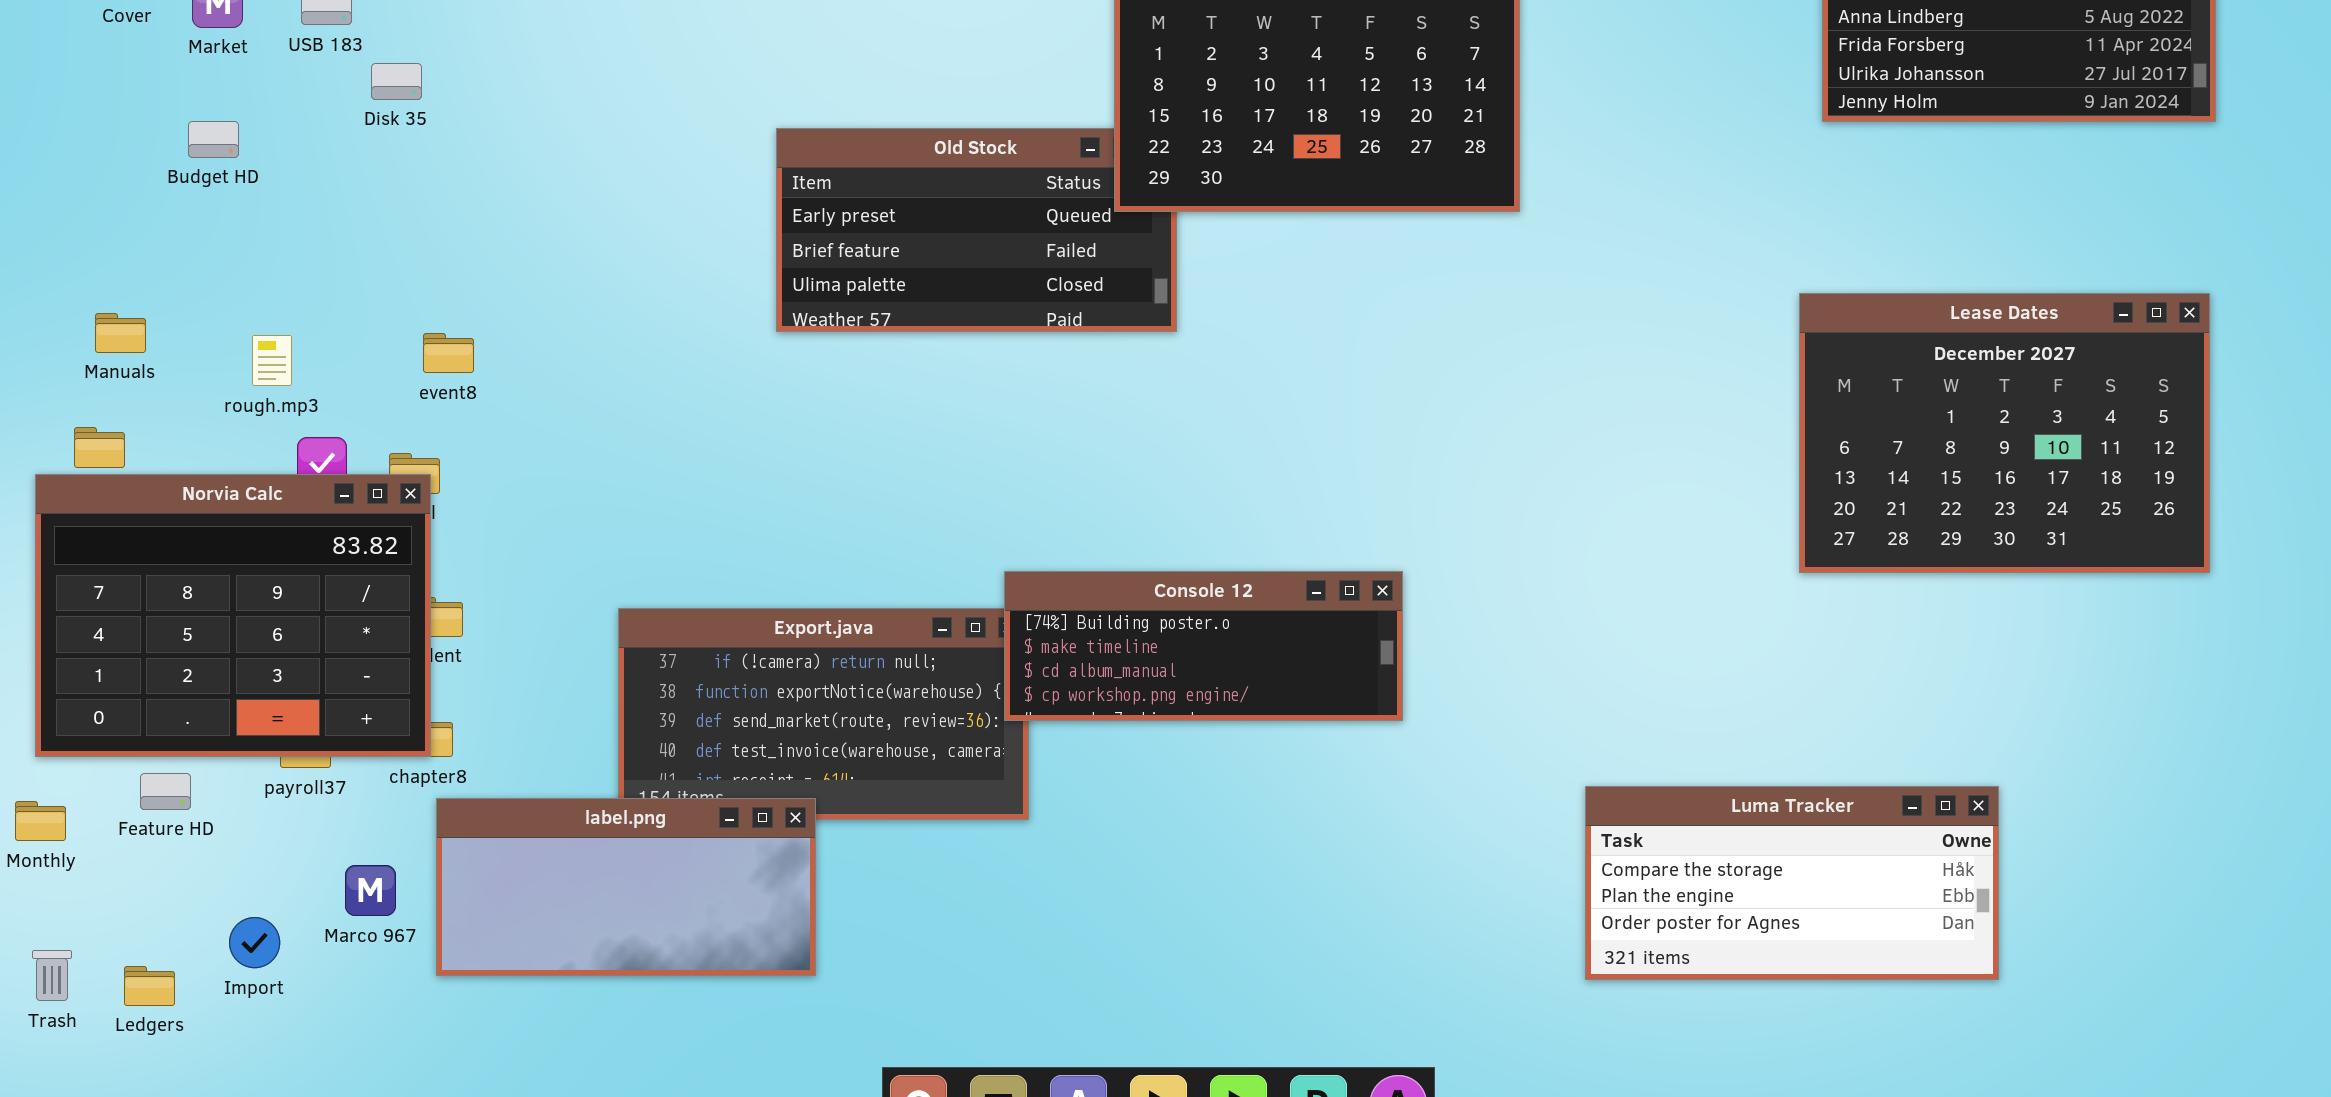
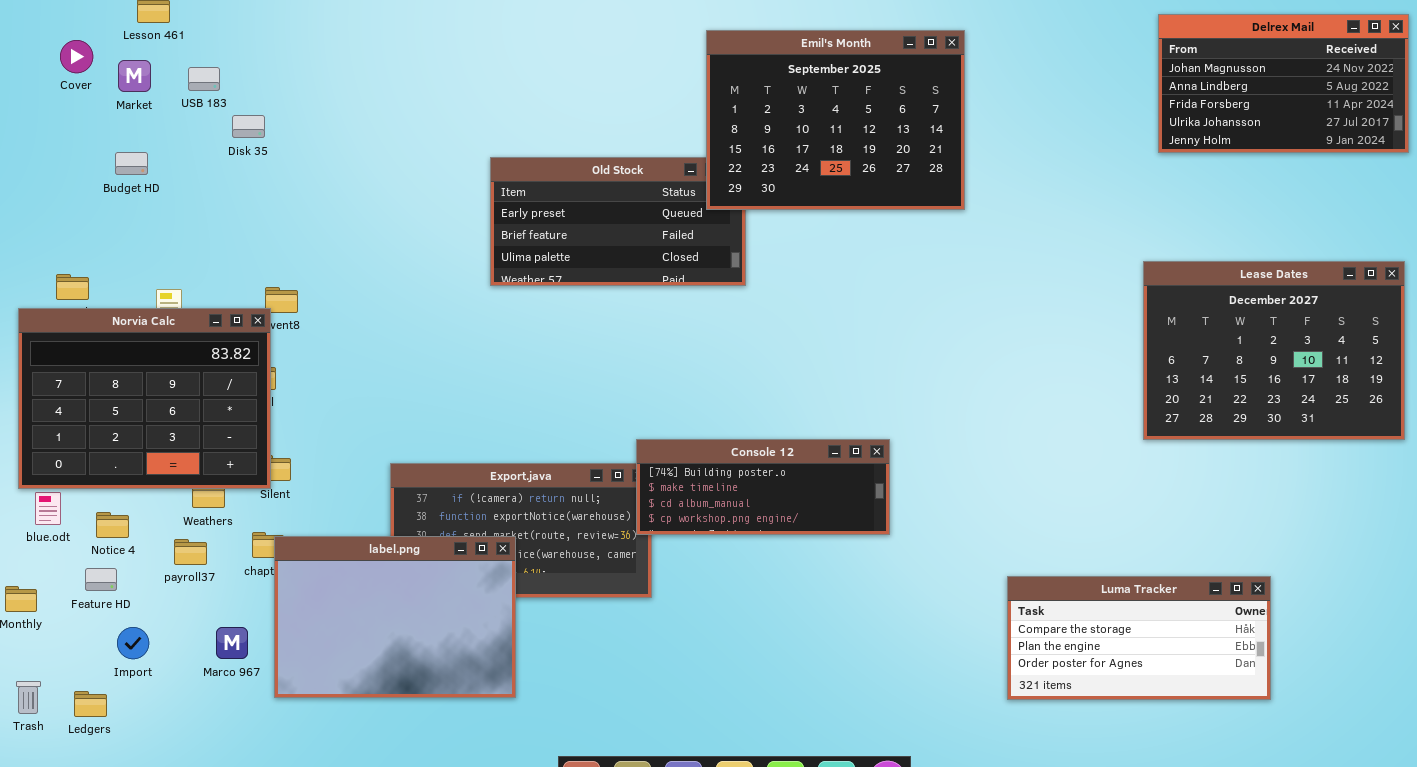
Norvia Calc: [35,474,431,757] -> [18,308,271,489], moved
label.png: [436,798,816,976] -> [274,536,516,698], resized
Import: [229,917,280,968] -> [117,627,149,659], moved

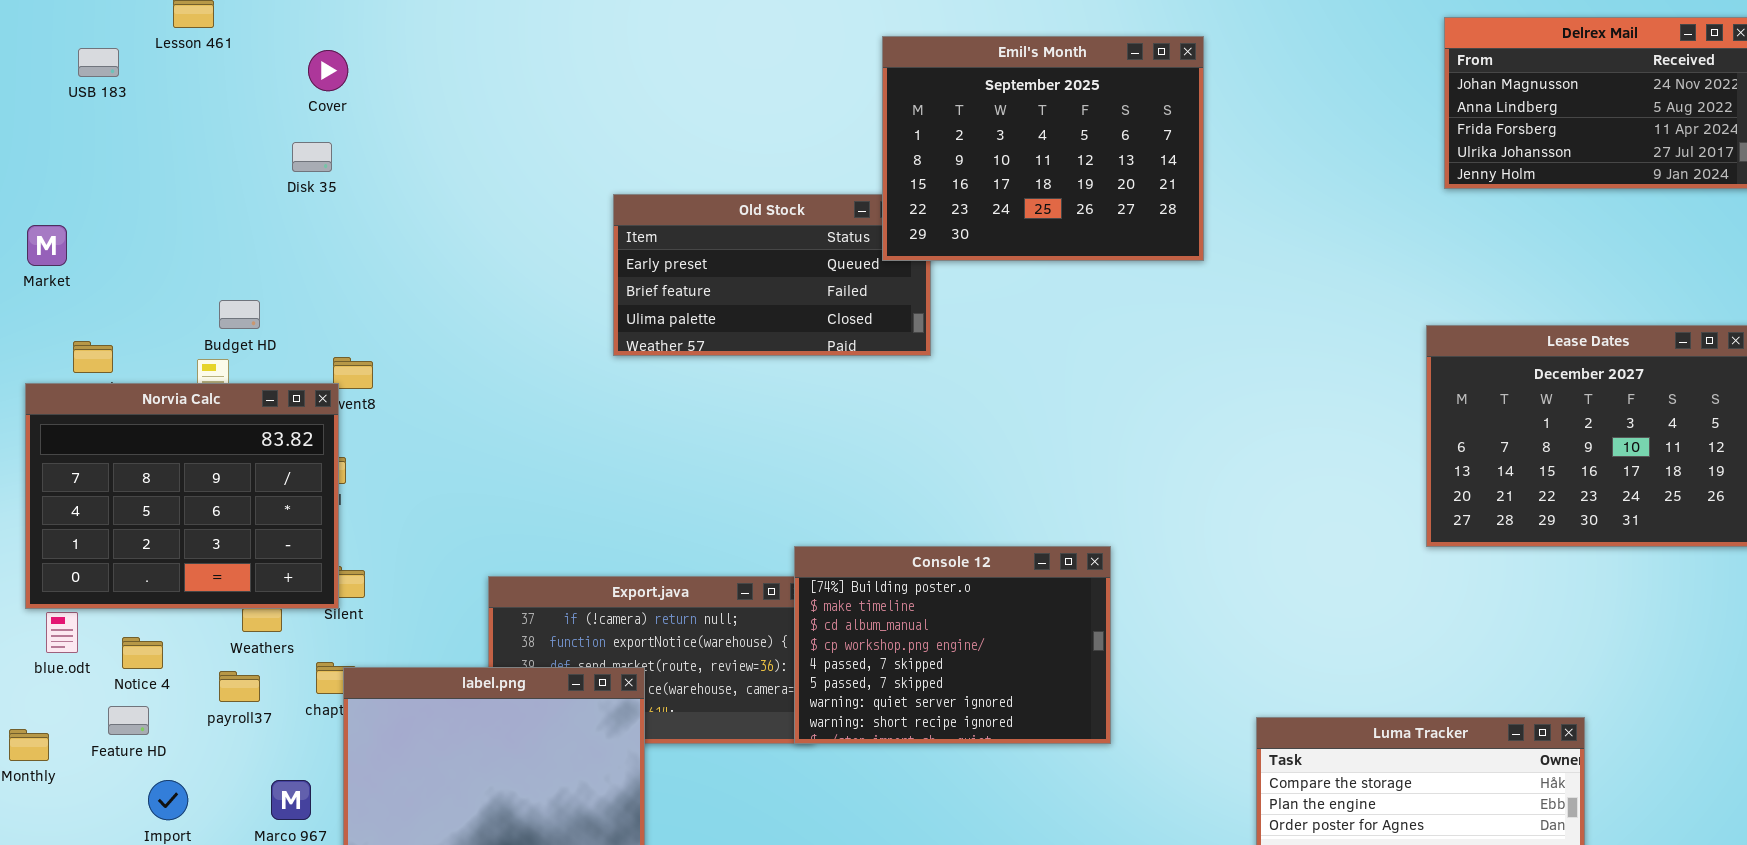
Cover: [60,40,93,73] -> [308,50,348,91], moved
Market: [118,60,151,92] -> [27,225,67,266], moved
USB 183: [188,67,220,91] -> [78,48,119,77], moved
Budget HD: [115,152,148,175] -> [219,300,260,329], moved
Console 12: [636,439,890,535] -> [794,546,1111,744], resized

